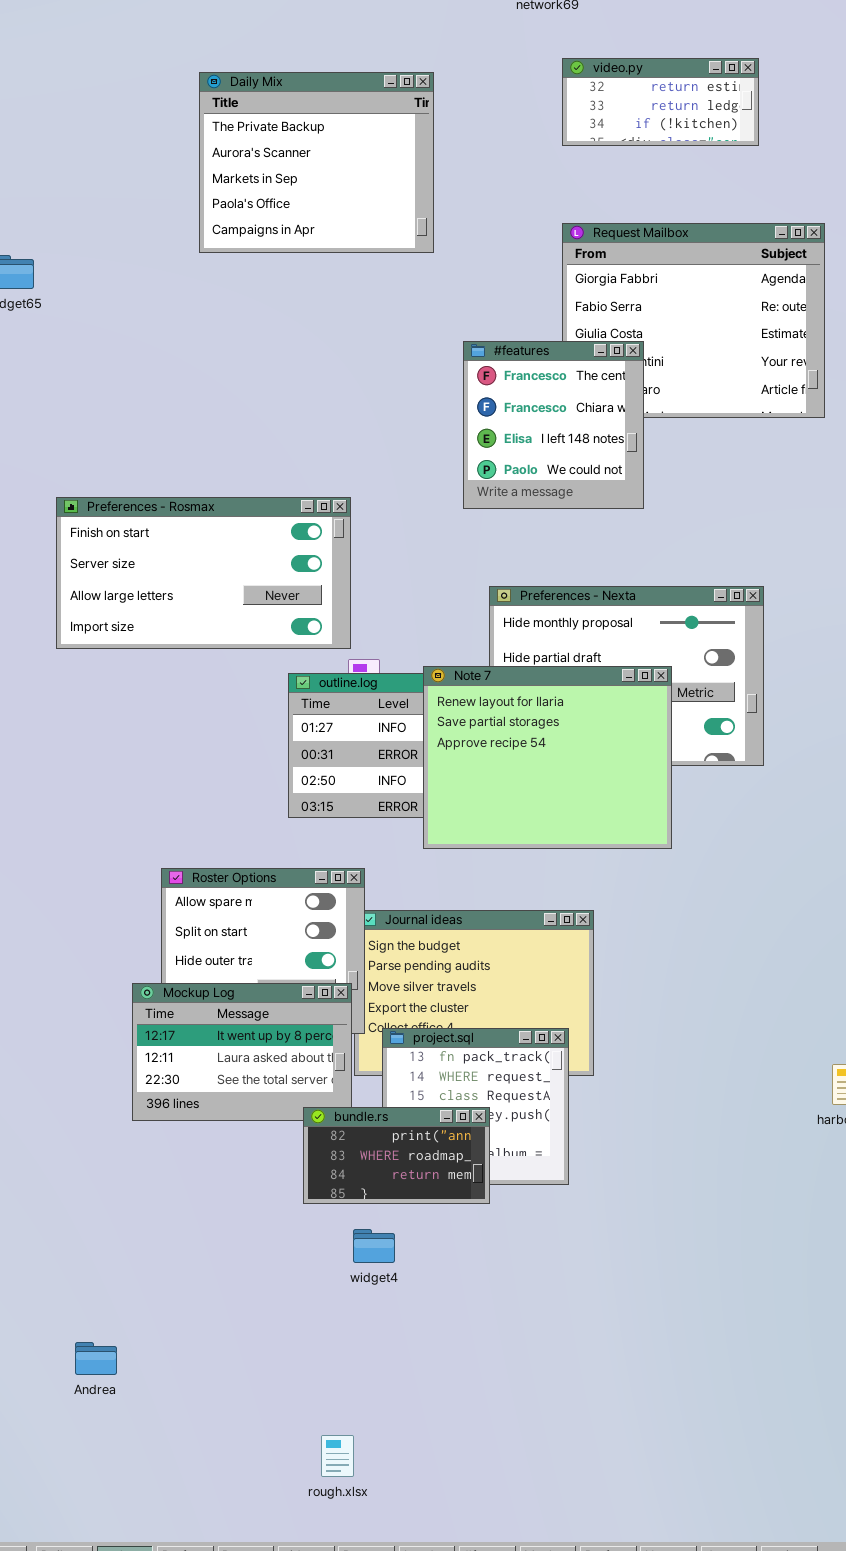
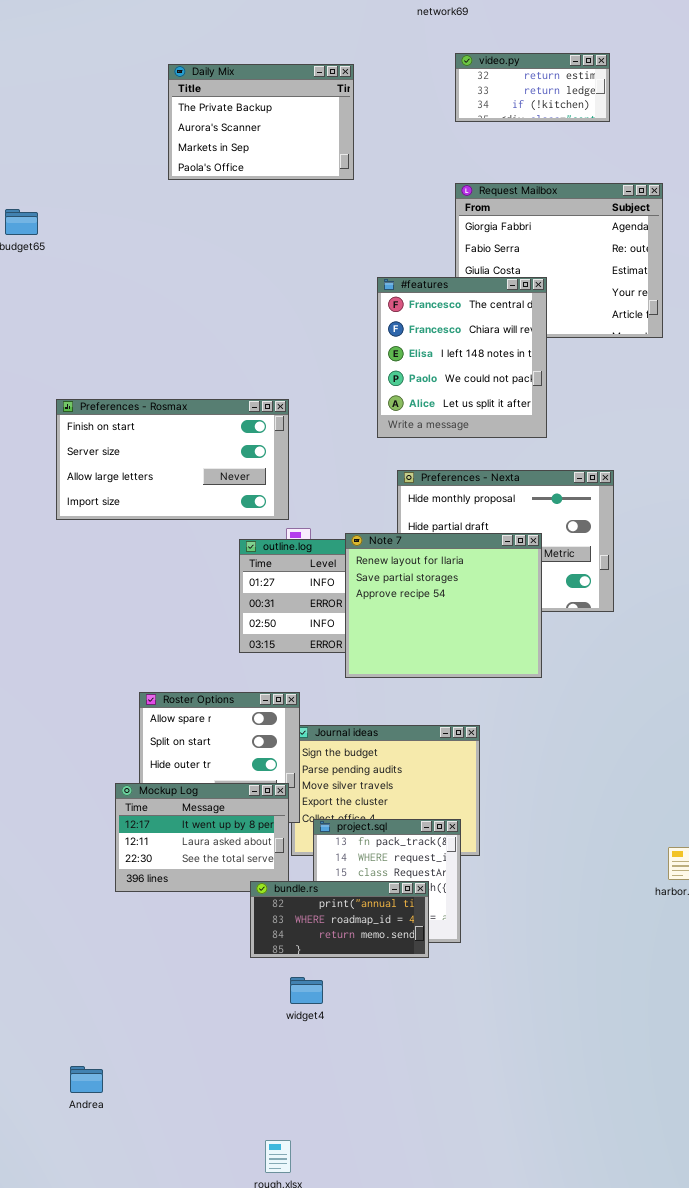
Daily Mix: [199,72,434,253] -> [168,64,354,180], resized
#features: [463,341,644,509] -> [377,277,547,438], resized
bundle.rs: [303,1107,490,1204] -> [250,881,429,958], resized

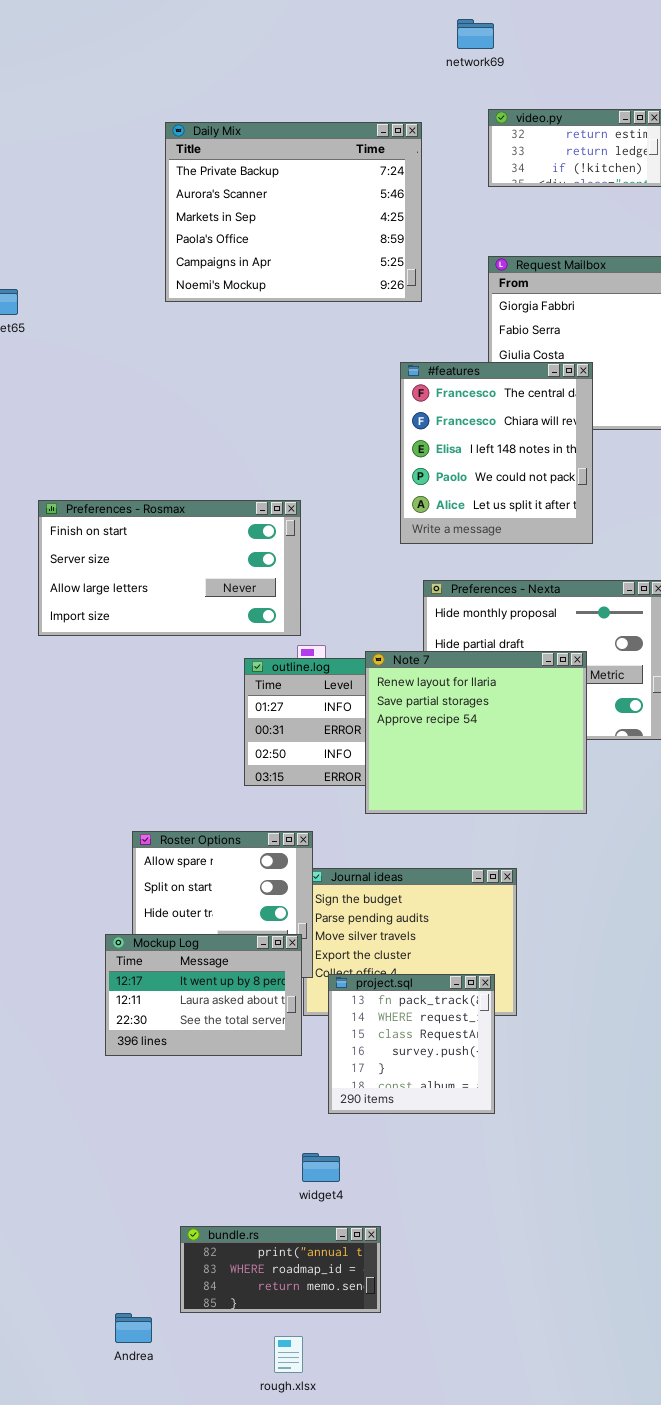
Daily Mix: [168,64,354,180] -> [165,122,422,302], resized
bundle.rs: [250,881,429,958] -> [180,1226,381,1313], moved
Andrea: [70,1066,103,1093] -> [115,1313,152,1343], moved

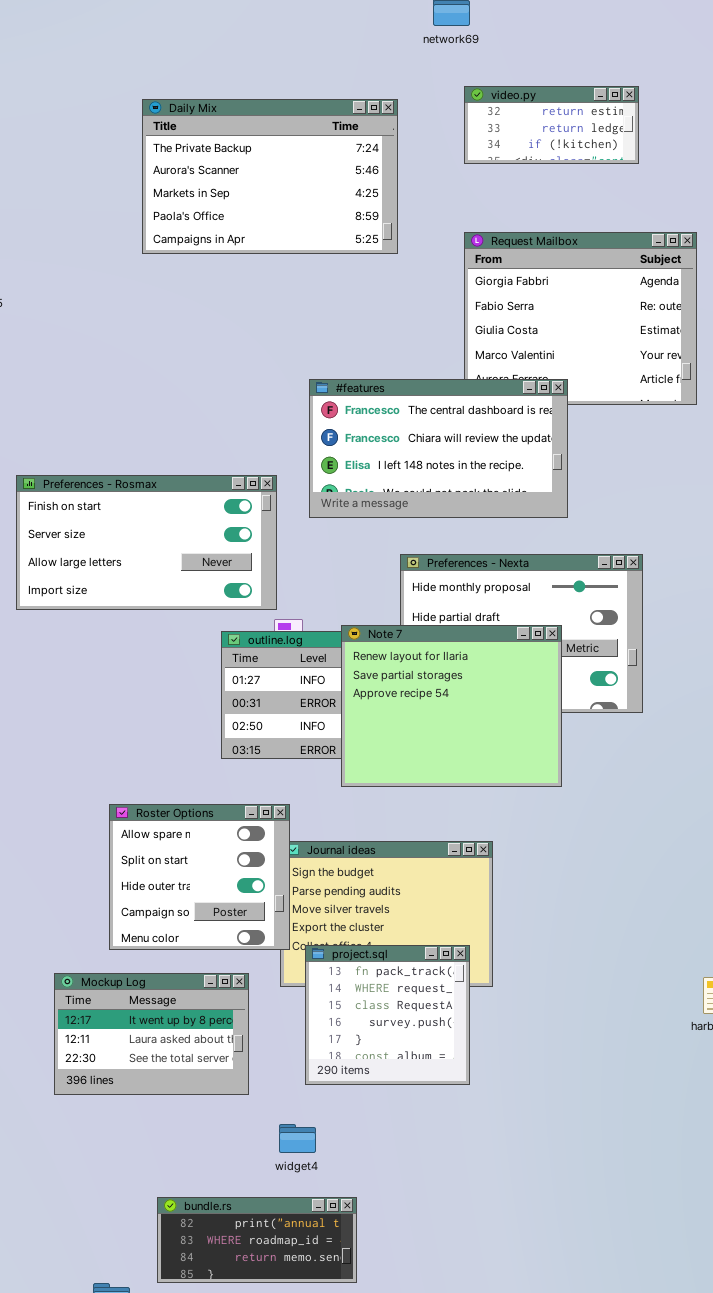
Daily Mix: [165,122,422,302] -> [142,99,398,254], resized
#features: [400,362,593,544] -> [309,379,568,518], resized
Mockup Log: [105,934,302,1056] -> [54,973,249,1095], moved

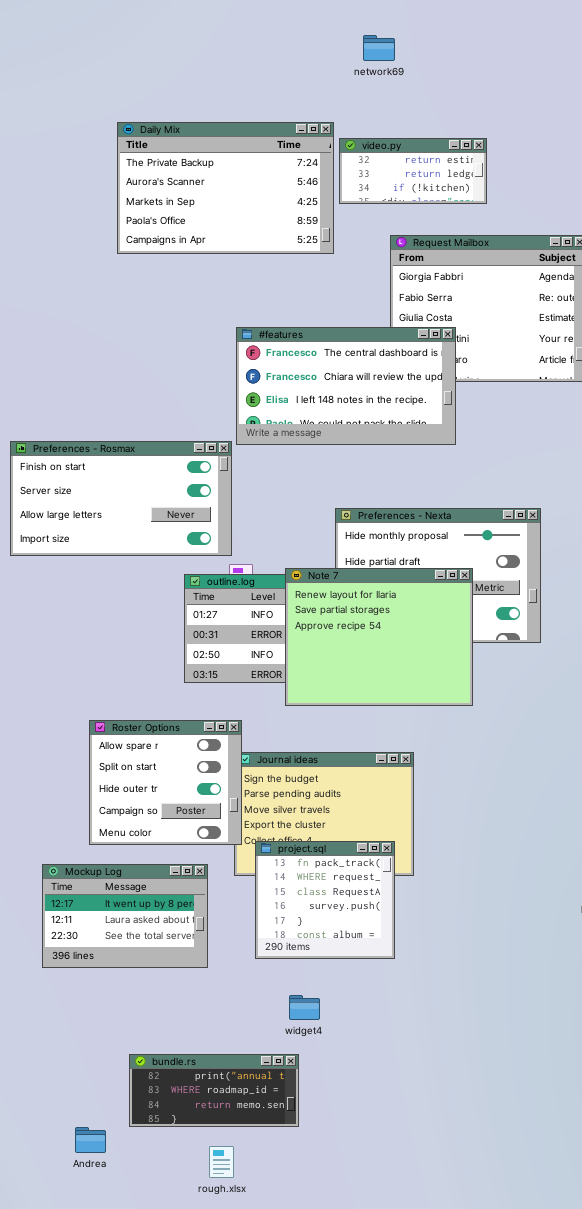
video.py: [464,86,639,164] -> [339,138,487,204], moved
#features: [309,379,568,518] -> [236,327,456,445], moved
widget4: [279,1124,316,1153] -> [289,995,320,1020], moved

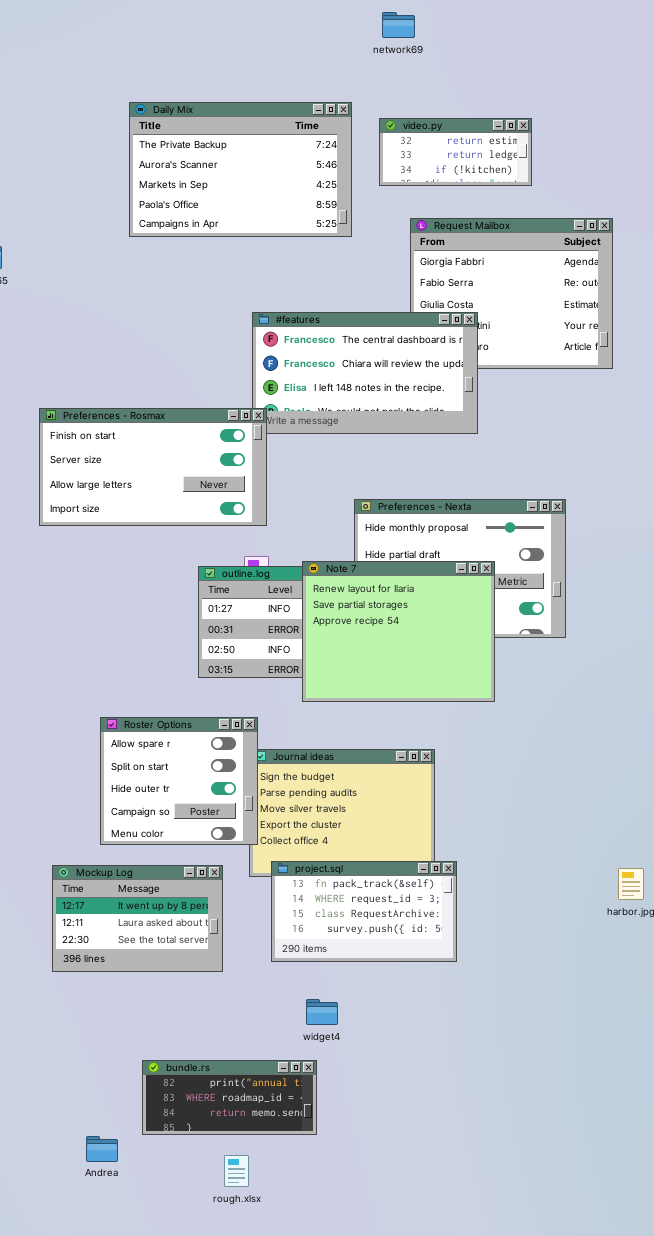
video.py: [339,138,487,204] -> [379,118,532,186], moved
Preferences - Rosmax: [10,441,232,556] -> [39,408,267,526], moved
project.sql: [255,841,395,959] -> [271,861,457,962], resized

